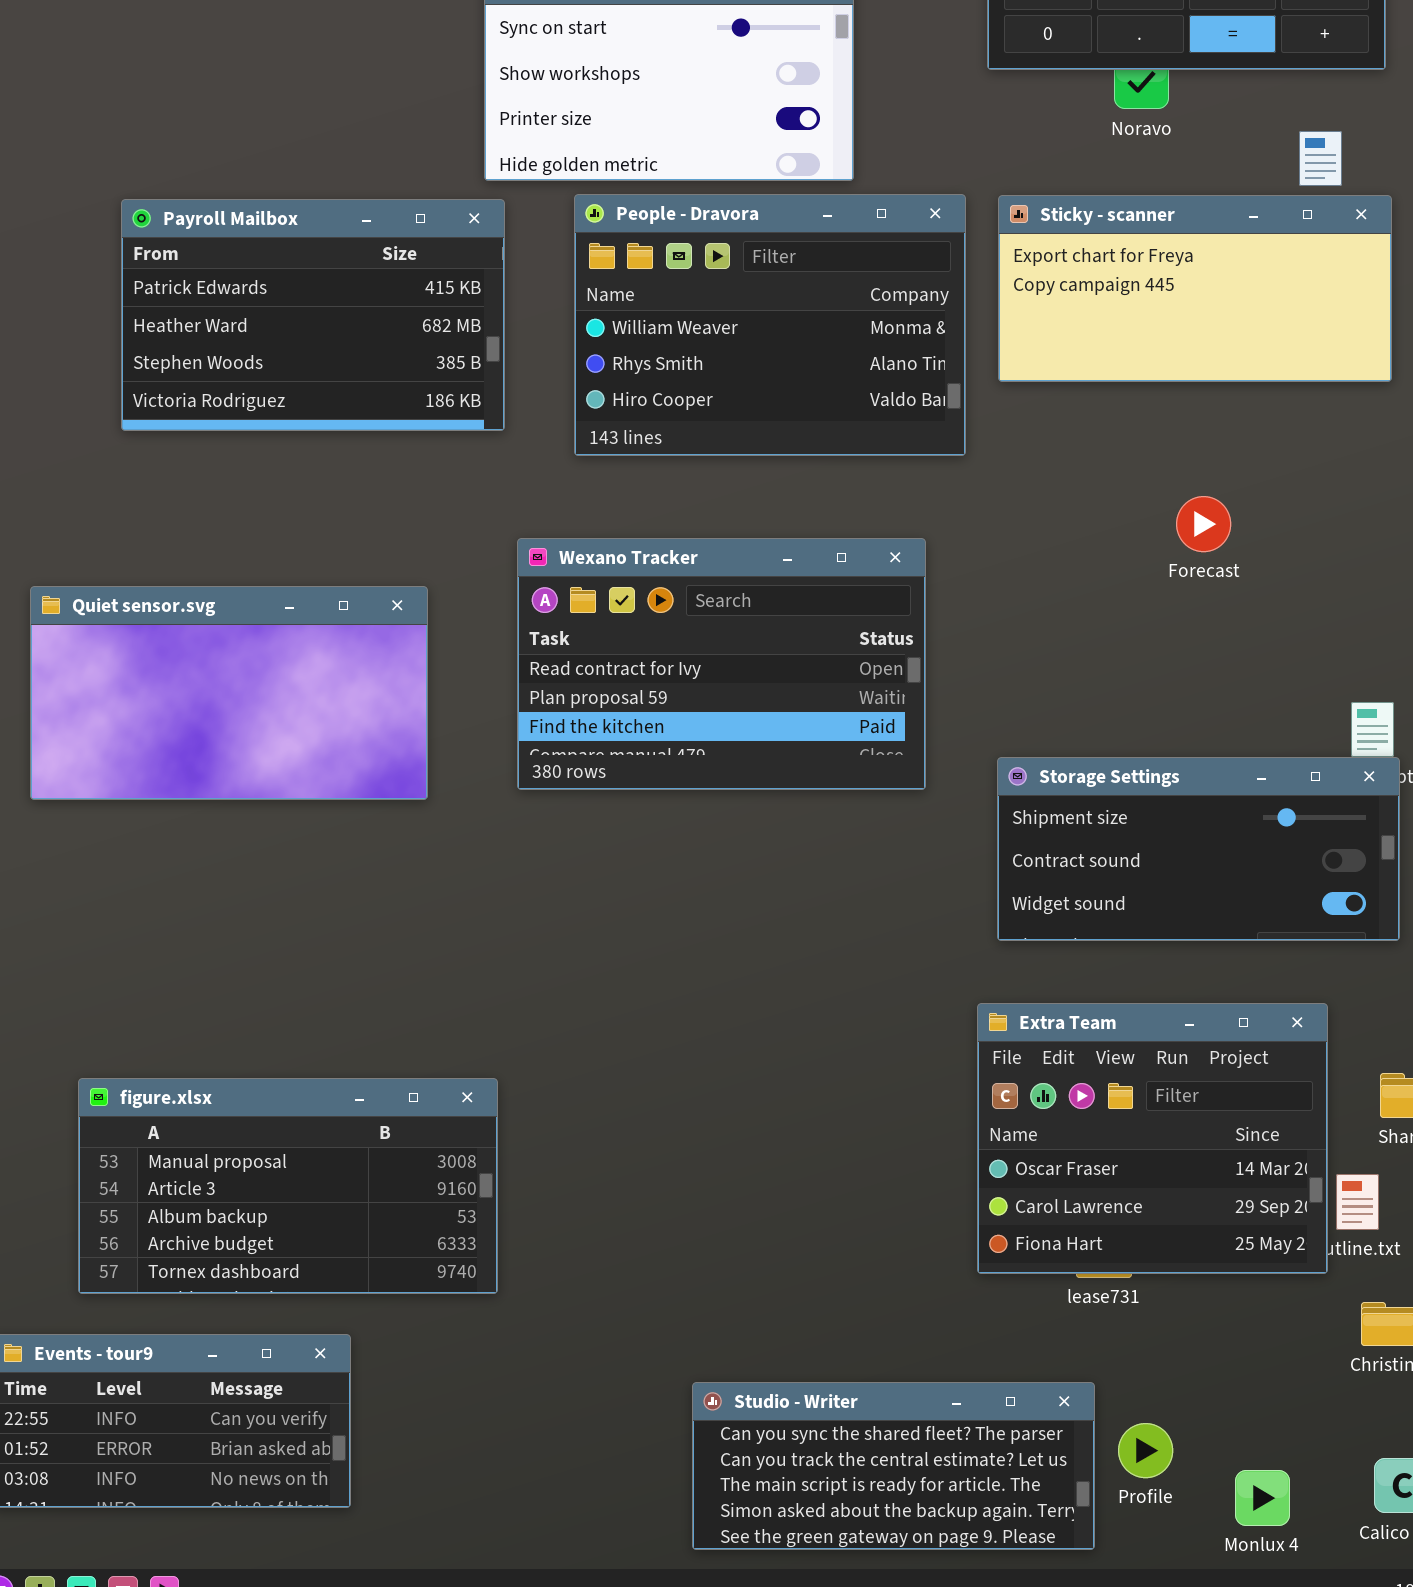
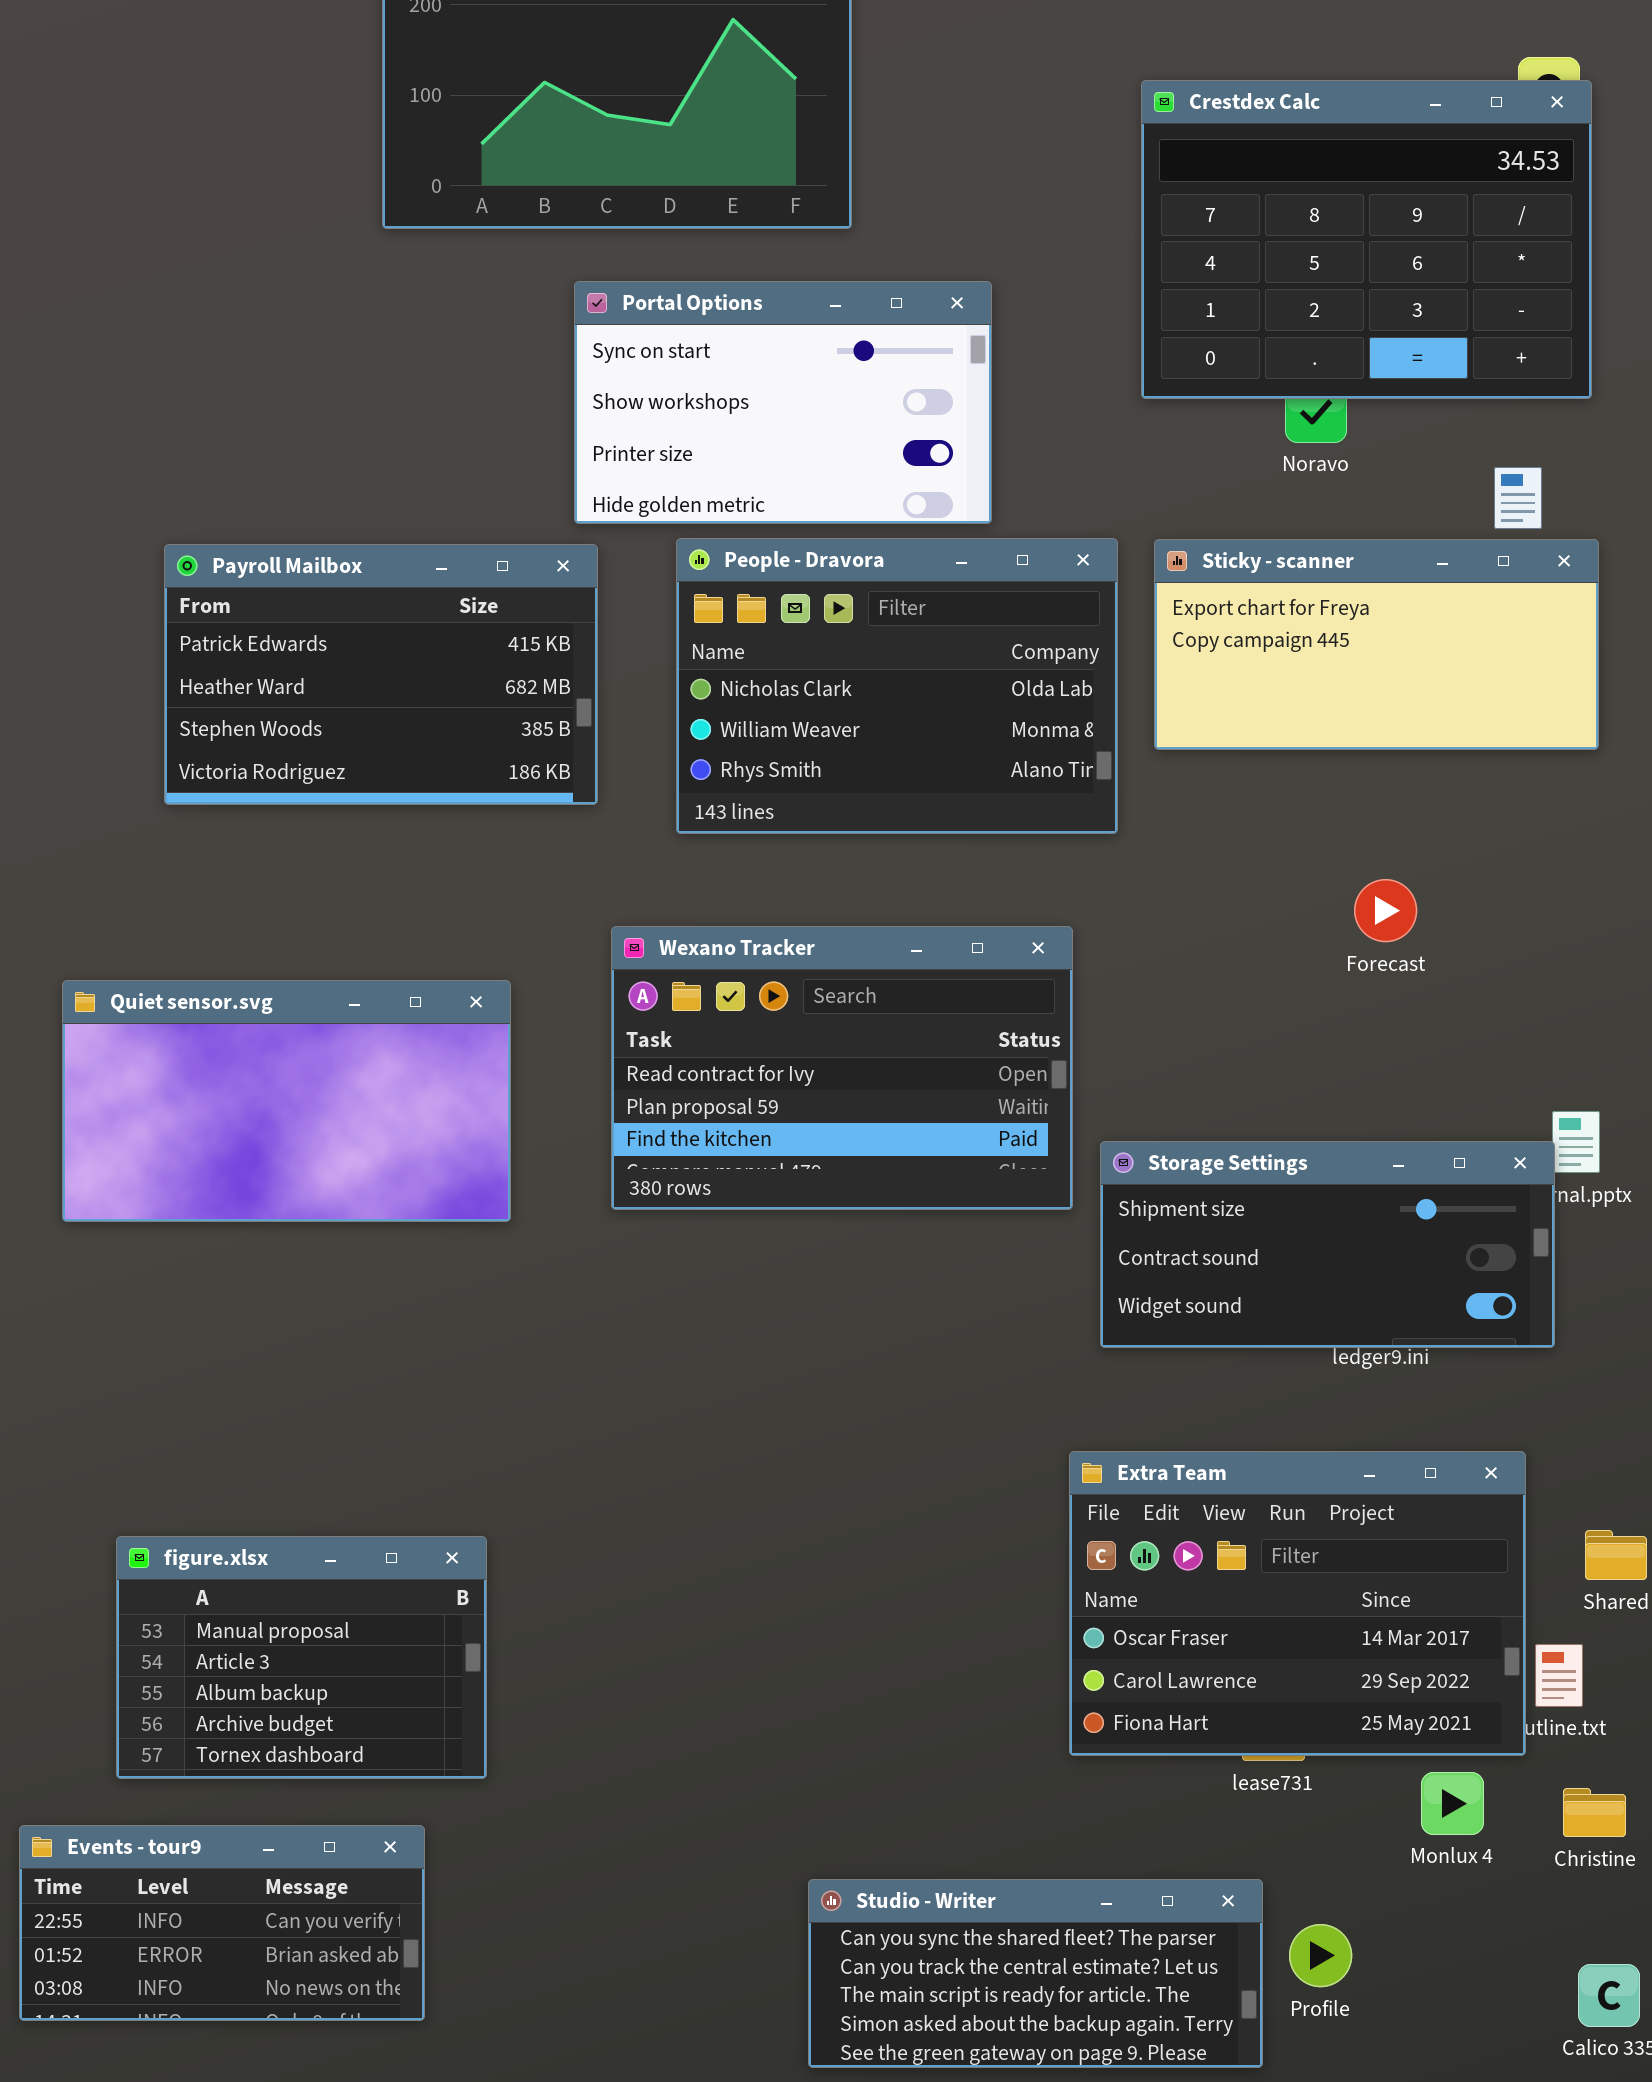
People - Dravora: [574,194,966,456] -> [676,538,1118,834], scrolled up 1 row
Storage Settings: [997,757,1400,941] -> [1100,1141,1555,1348], moved
Extra Team: [977,1003,1328,1274] -> [1069,1451,1526,1756], resized
figure.xlsx: [78,1078,498,1294] -> [116,1536,487,1779], resized
Monlux 4: [1235,1470,1290,1526] -> [1421,1772,1484,1835], moved

